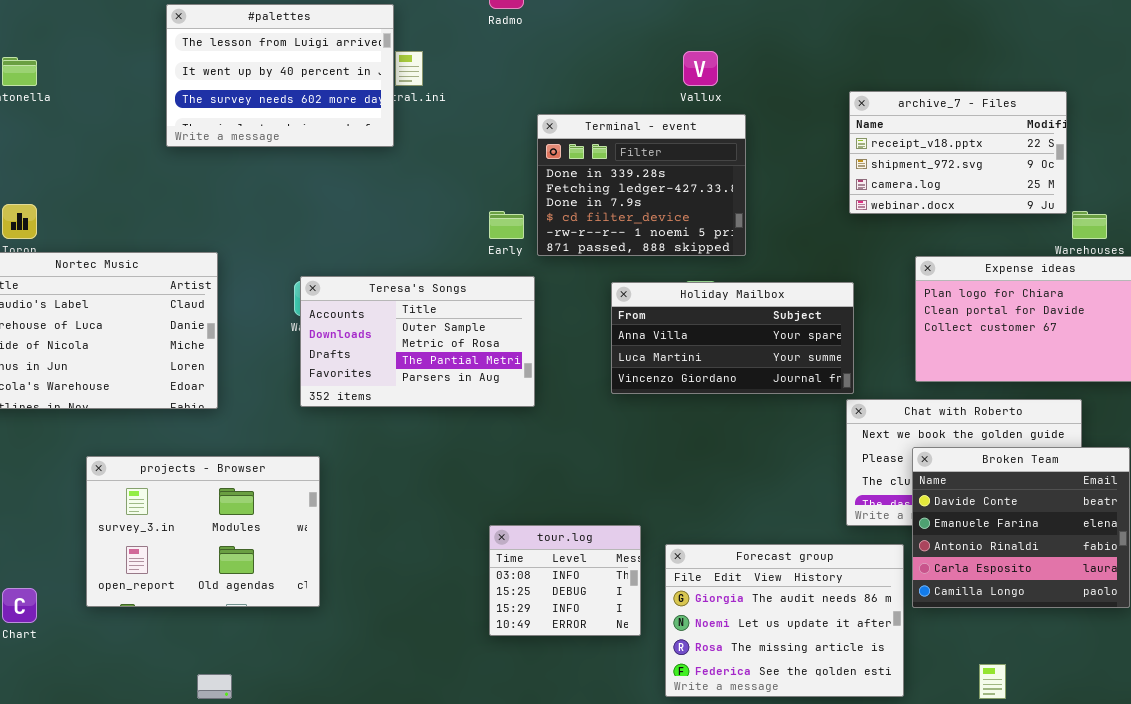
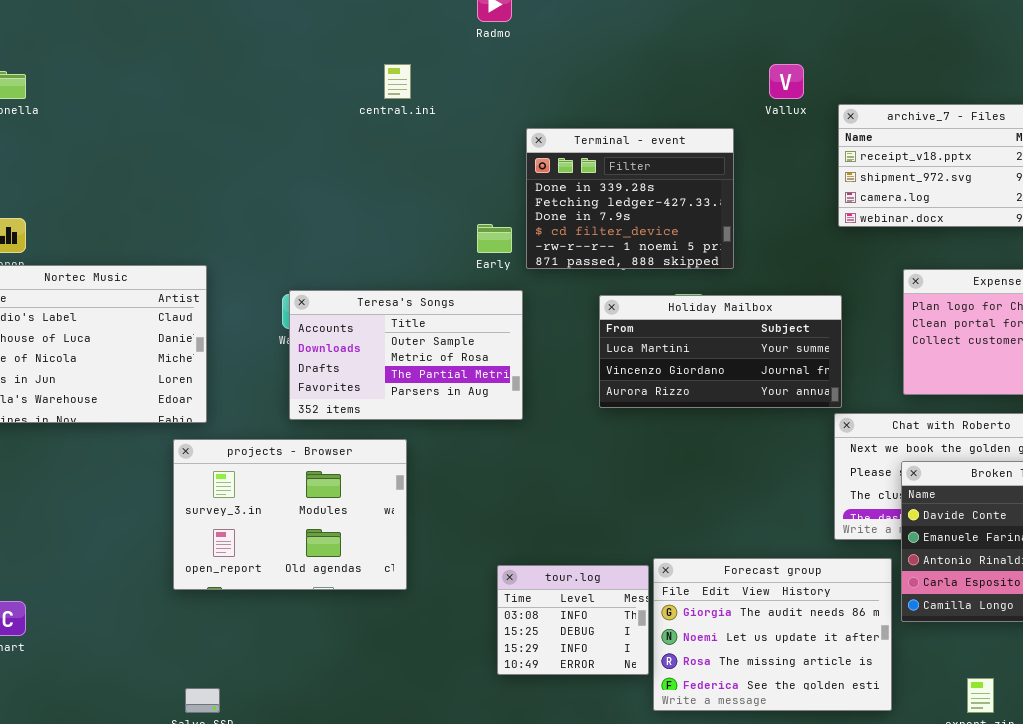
#palettes: [166,4,394,147] -> none, closed
Vallux: [683,51,718,86] -> [769,64,804,99], moved
Holiday Mailbox: [611,282,854,394] -> [599,295,842,408], scrolled down 1 row
projects - Browser: [86,456,320,607] -> [173,439,407,590], moved
tour.log: [489,525,641,636] -> [497,565,649,675], moved

